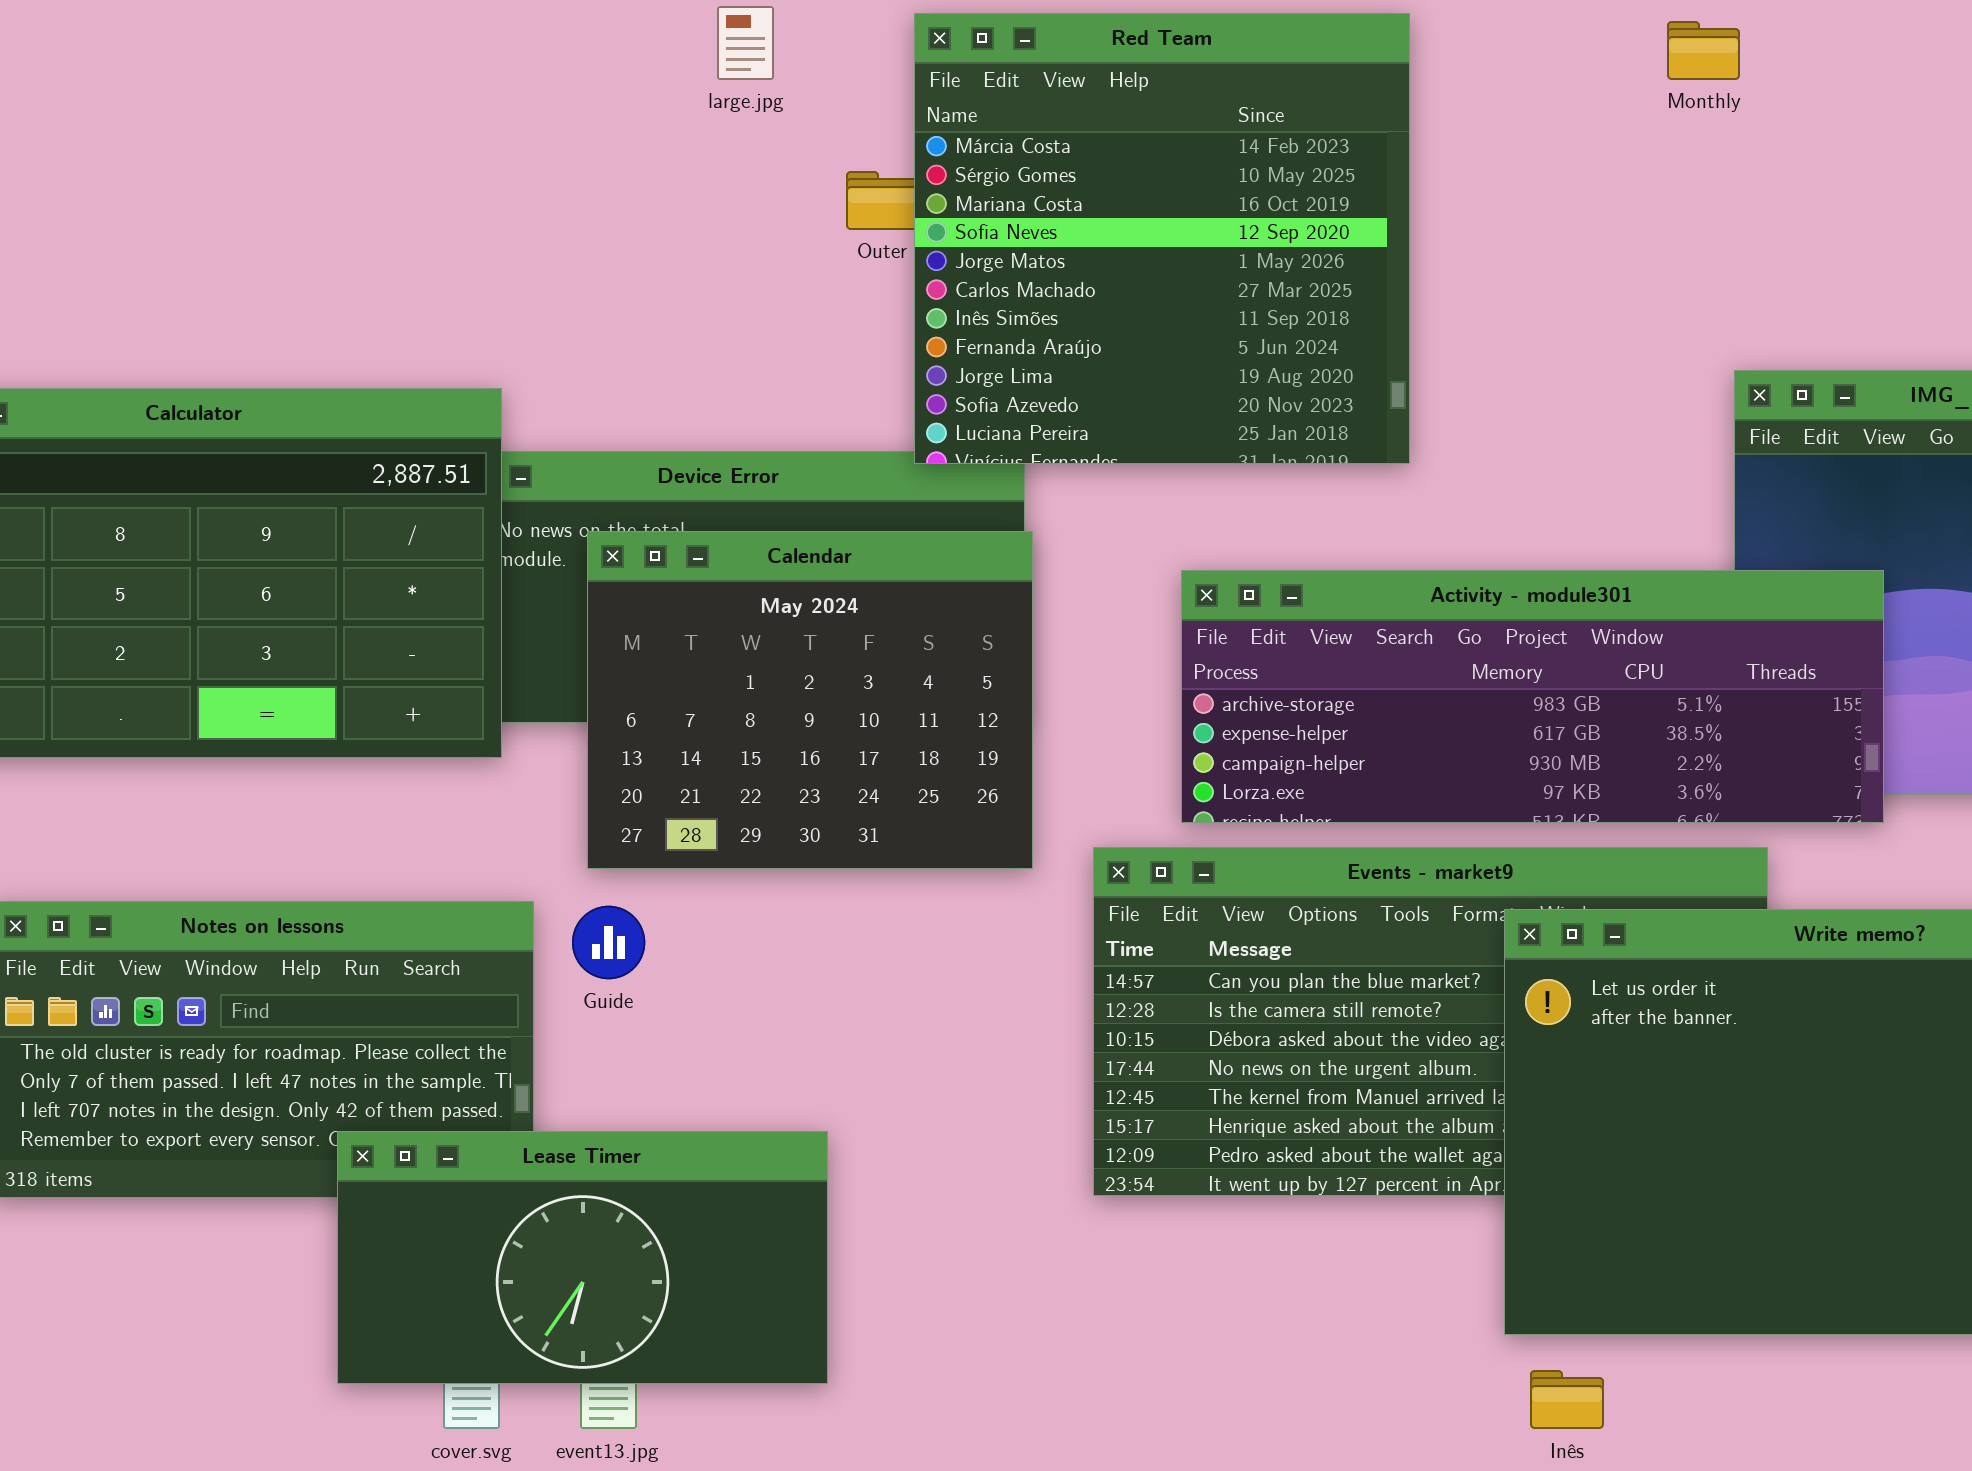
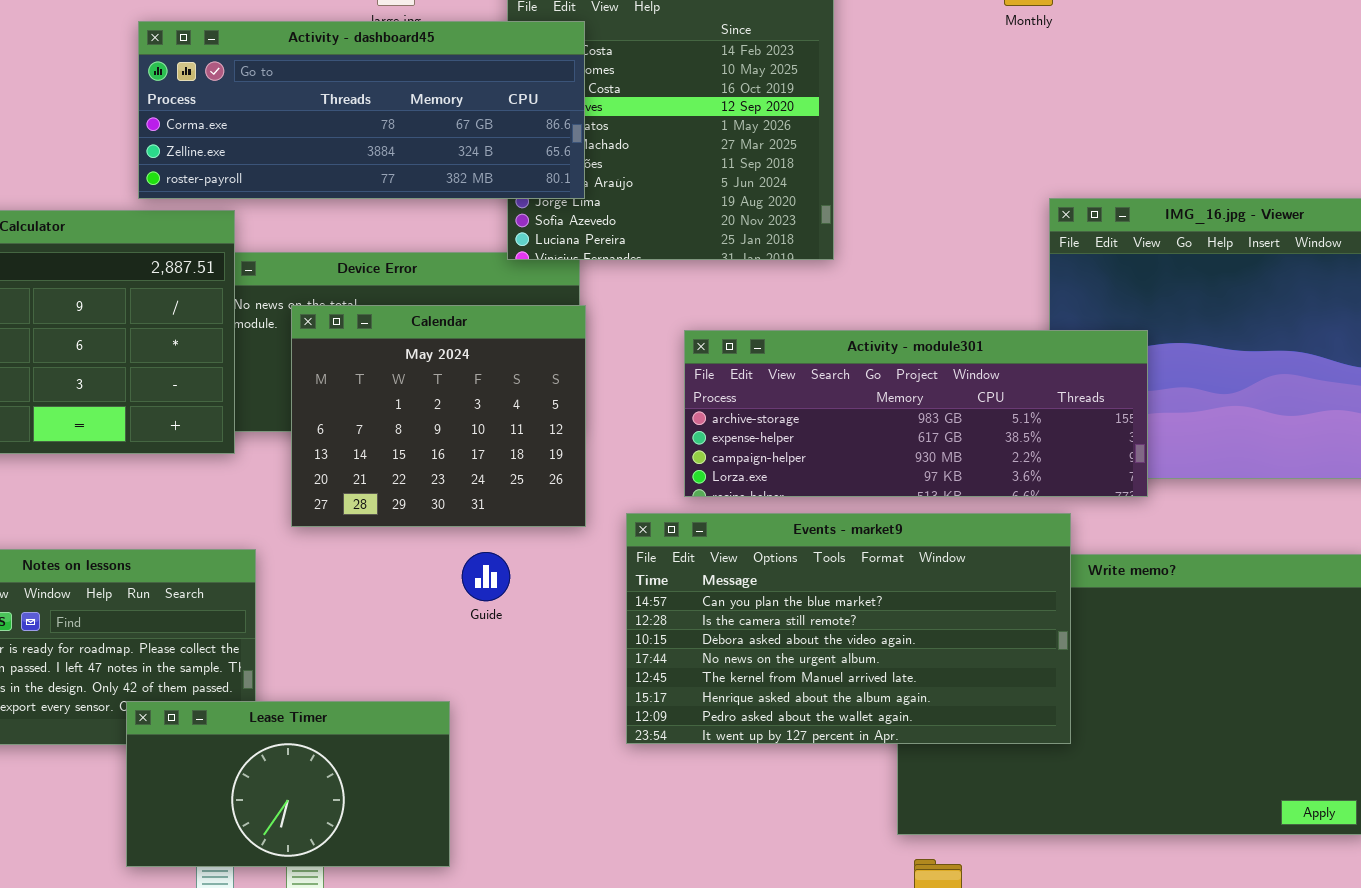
Activity - dashboard45: none -> [138,21,585,199], opened
Events - market9: [1093,847,1768,1196] -> [626,513,1071,744], raised
Guide: [572,906,645,979] -> [462,552,510,601], moved

